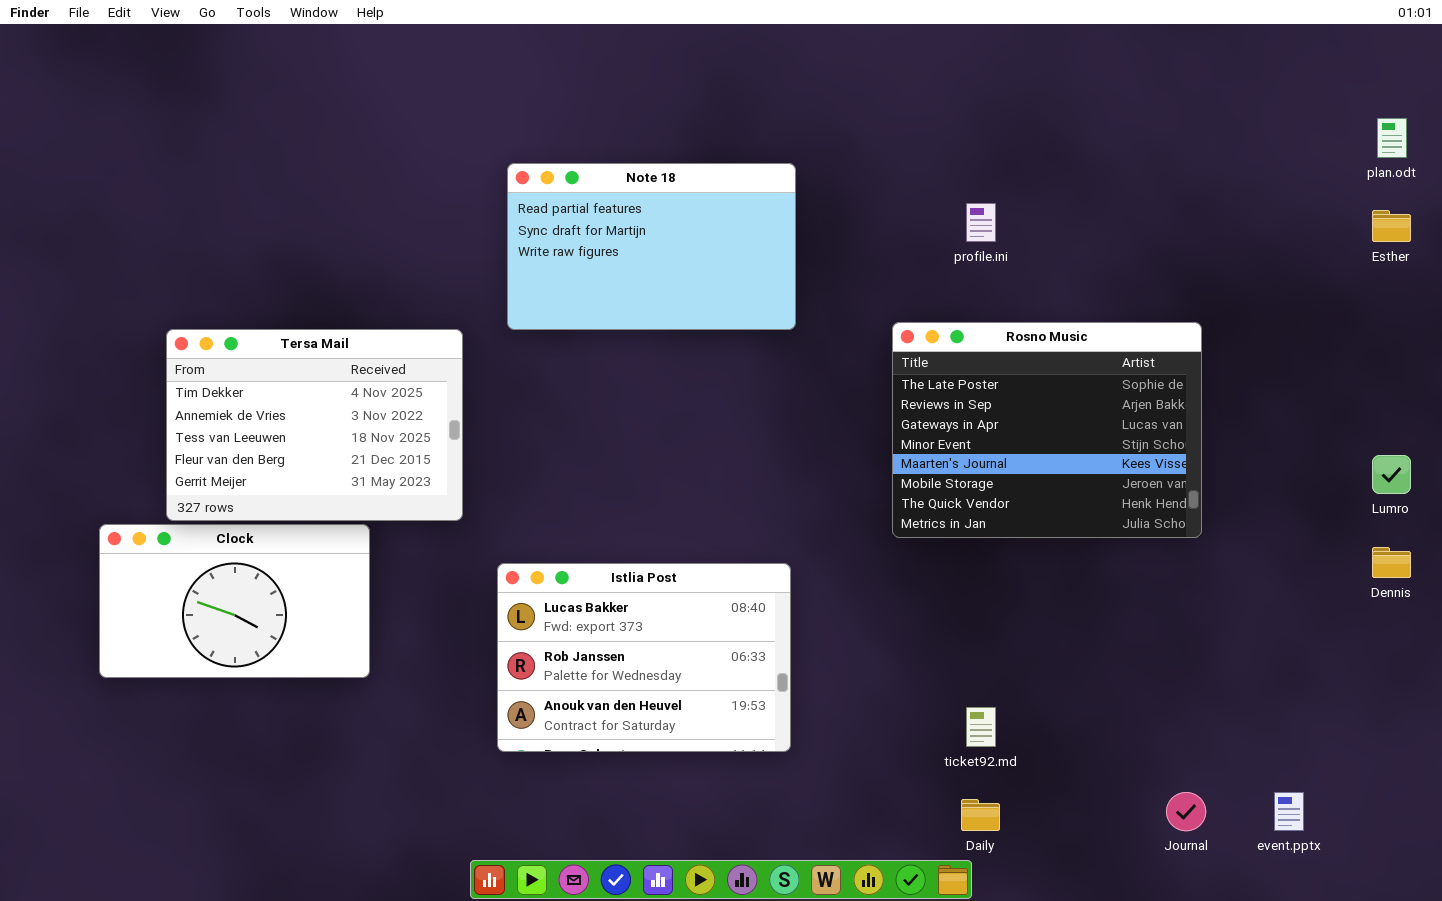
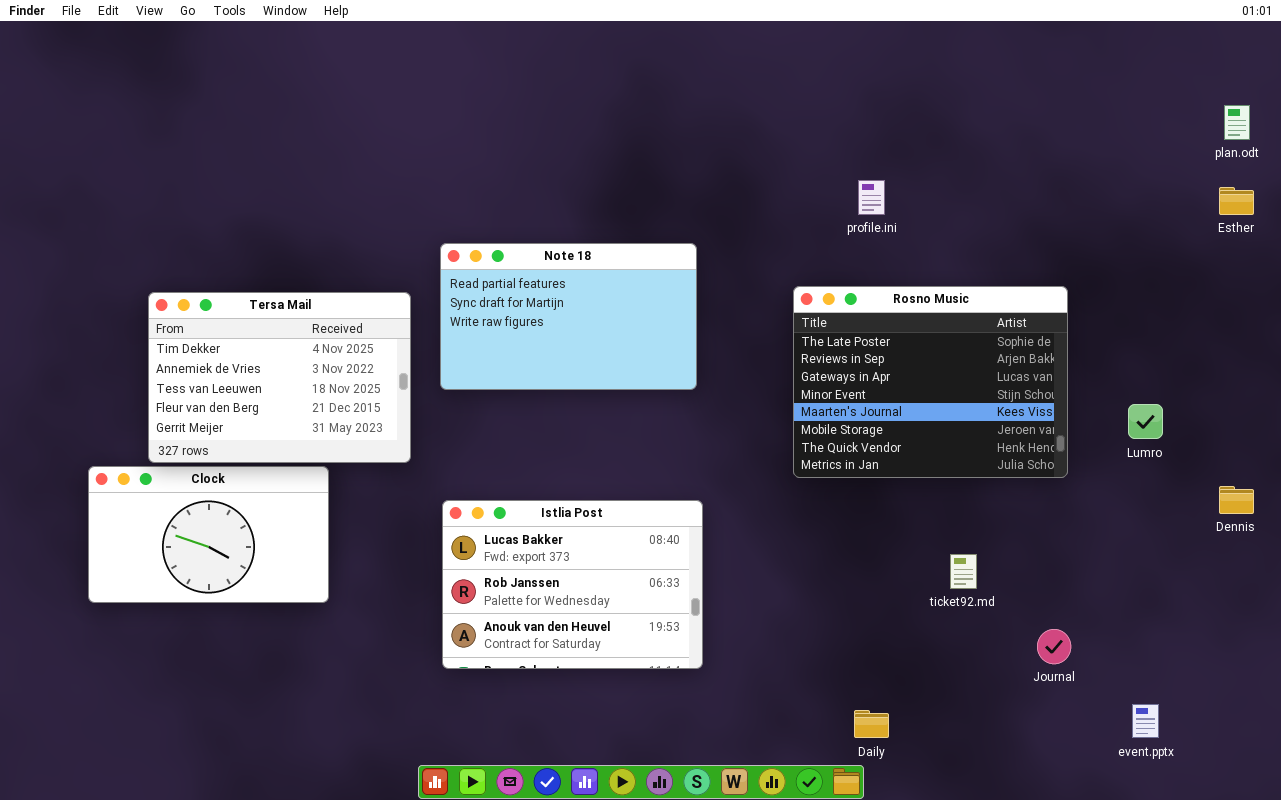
Note 18: [507,163,796,330] -> [440,243,697,390], moved
Lumro: [1372,455,1411,494] -> [1128,404,1163,439], moved
ticket92.md: [966,707,996,747] -> [950,554,977,589], moved
Journal: [1166,792,1206,831] -> [1037,629,1071,664], moved

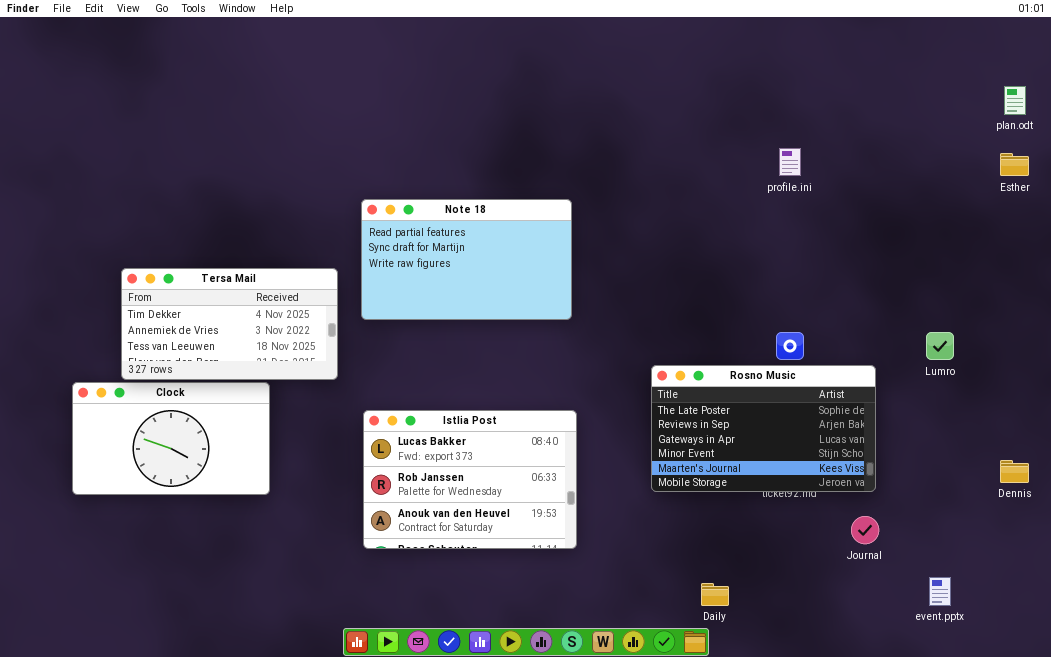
profile.ini: [858,180,885,215] -> [779,148,801,176], moved
Rosno Music: [793,286,1068,478] -> [651,365,876,492], moved, resized
Tersa Mail: [148,292,411,463] -> [121,268,338,380], resized
Dennis: [1219,486,1254,514] -> [1000,460,1029,483], moved

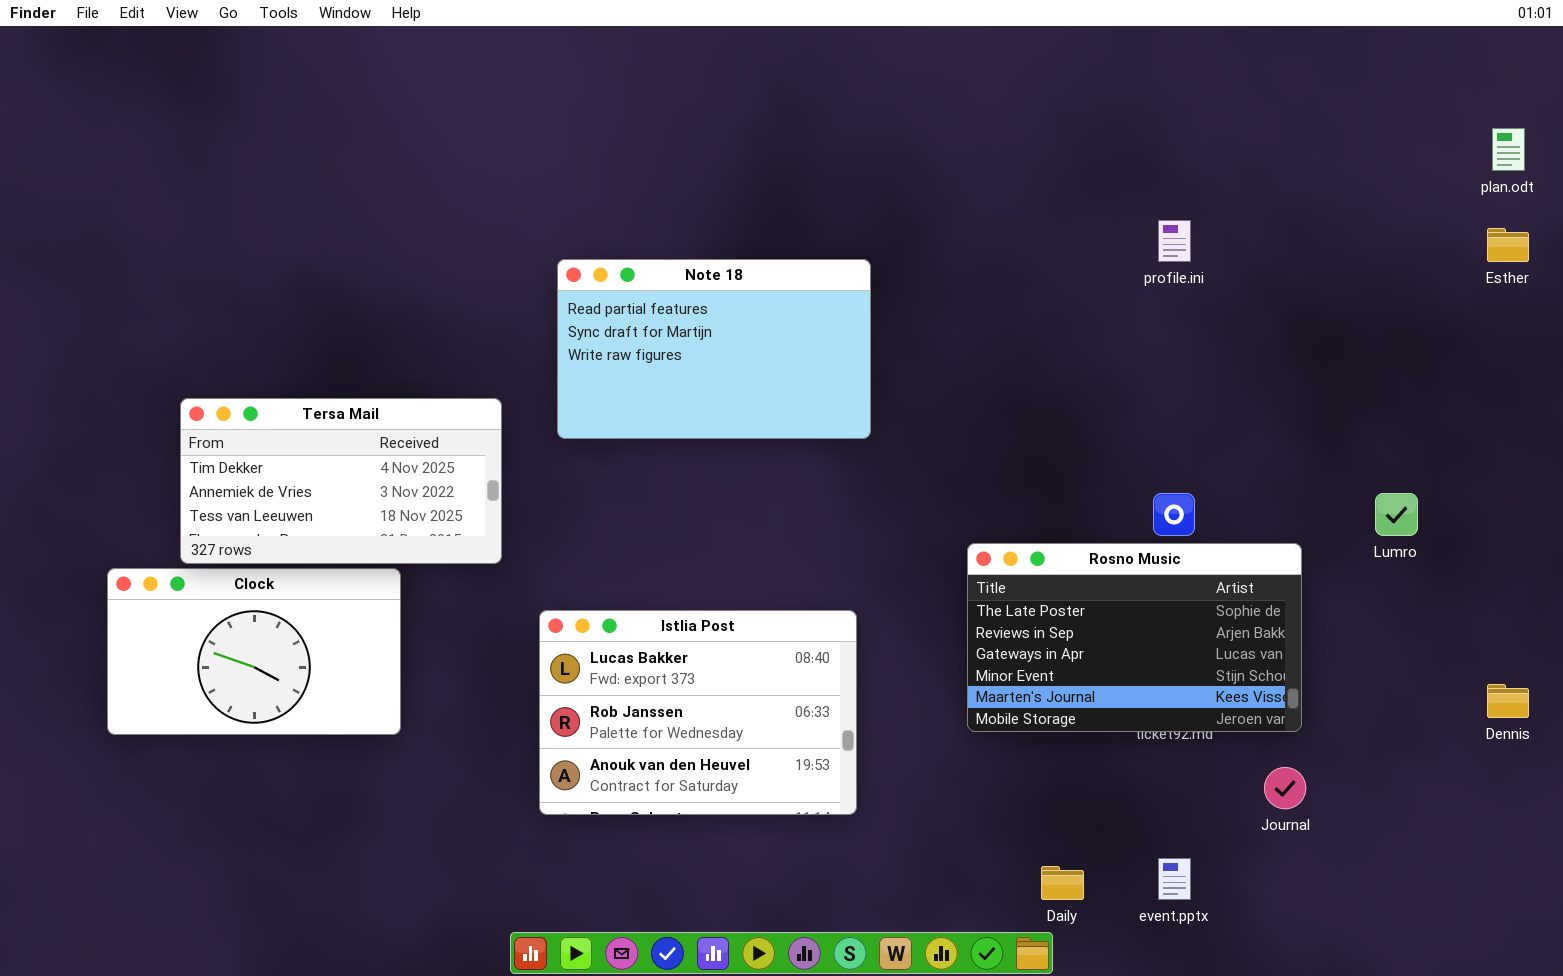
Note 18: [361,199,572,320] -> [557,259,871,439], moved
event.pptx: [929,577,951,606] -> [1158,858,1191,900], moved

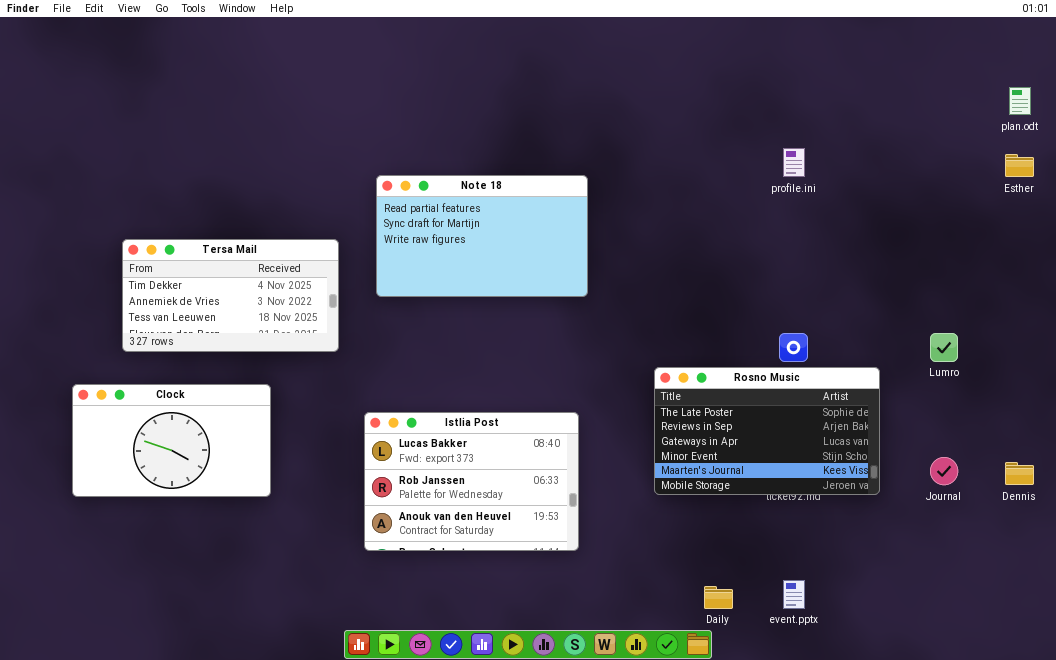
Tersa Mail: [180,398,502,564] -> [122,239,339,352], moved
Journal: [1264,767,1306,809] -> [930,457,958,485], moved

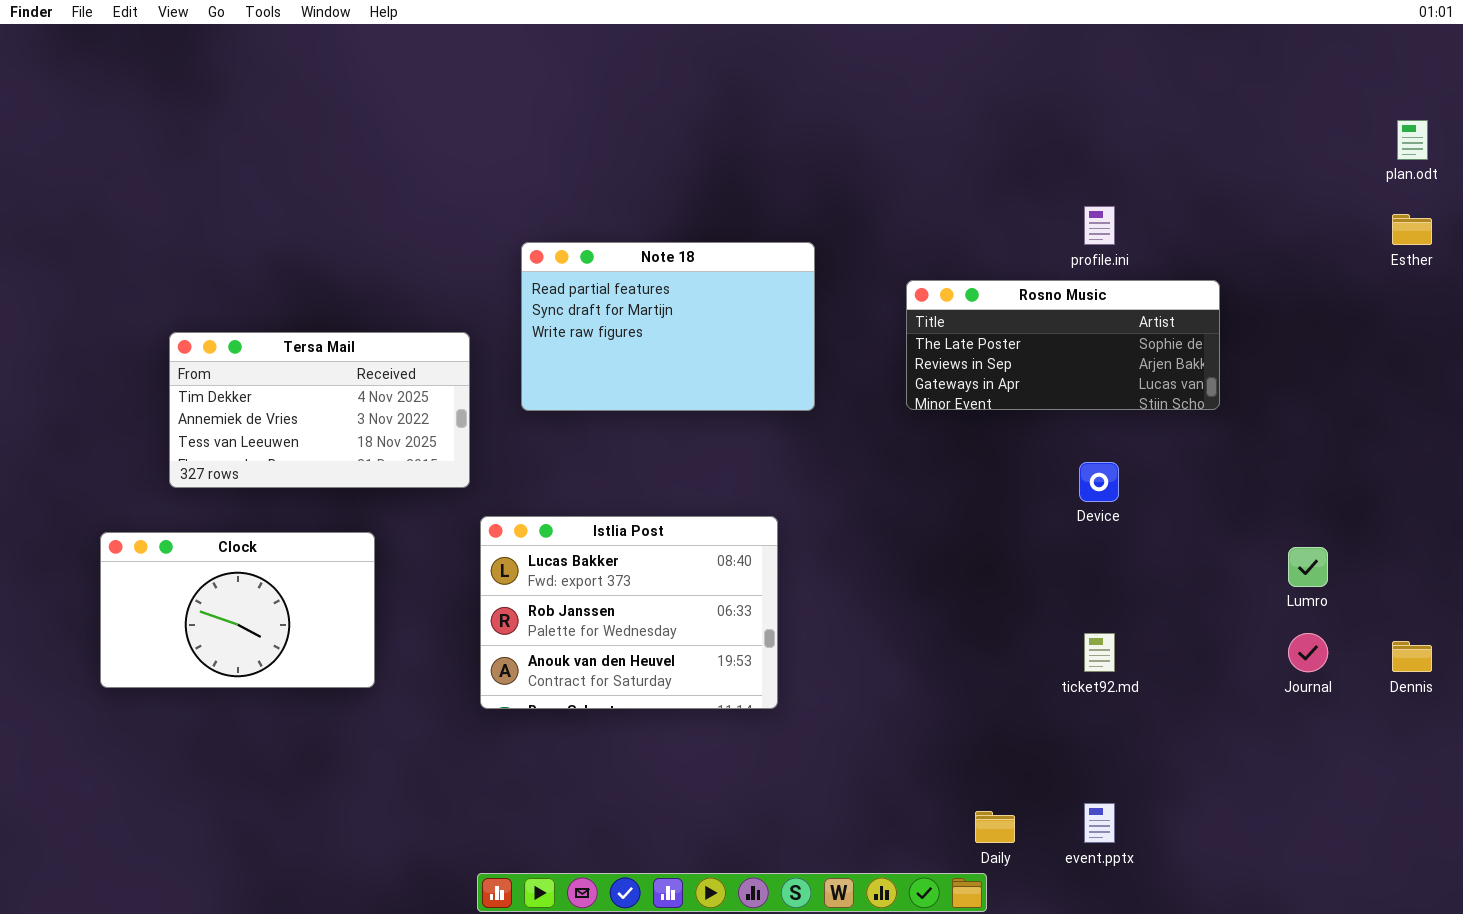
Lumro: [930,333,958,362] -> [1288,547,1328,587], moved
Rosno Music: [654,367,880,495] -> [906,280,1220,410], moved, resized
Istlia Post: [364,412,579,551] -> [480,516,778,709], moved

